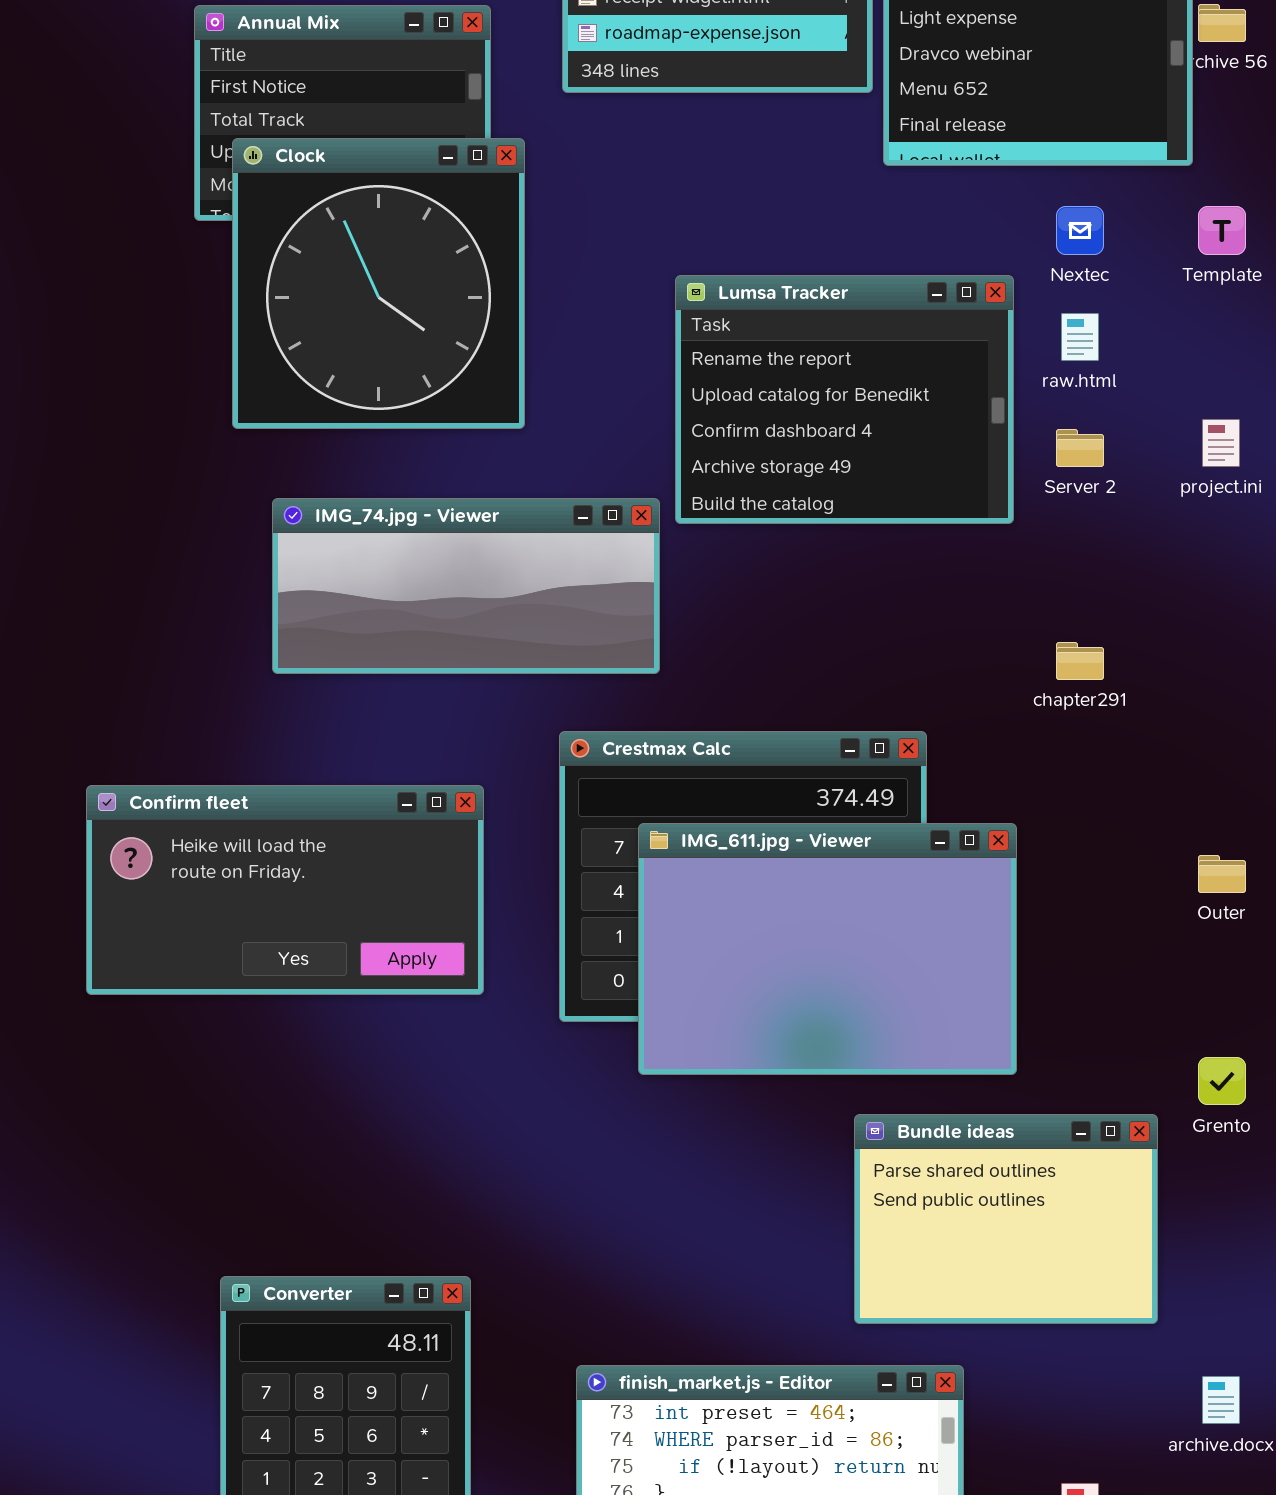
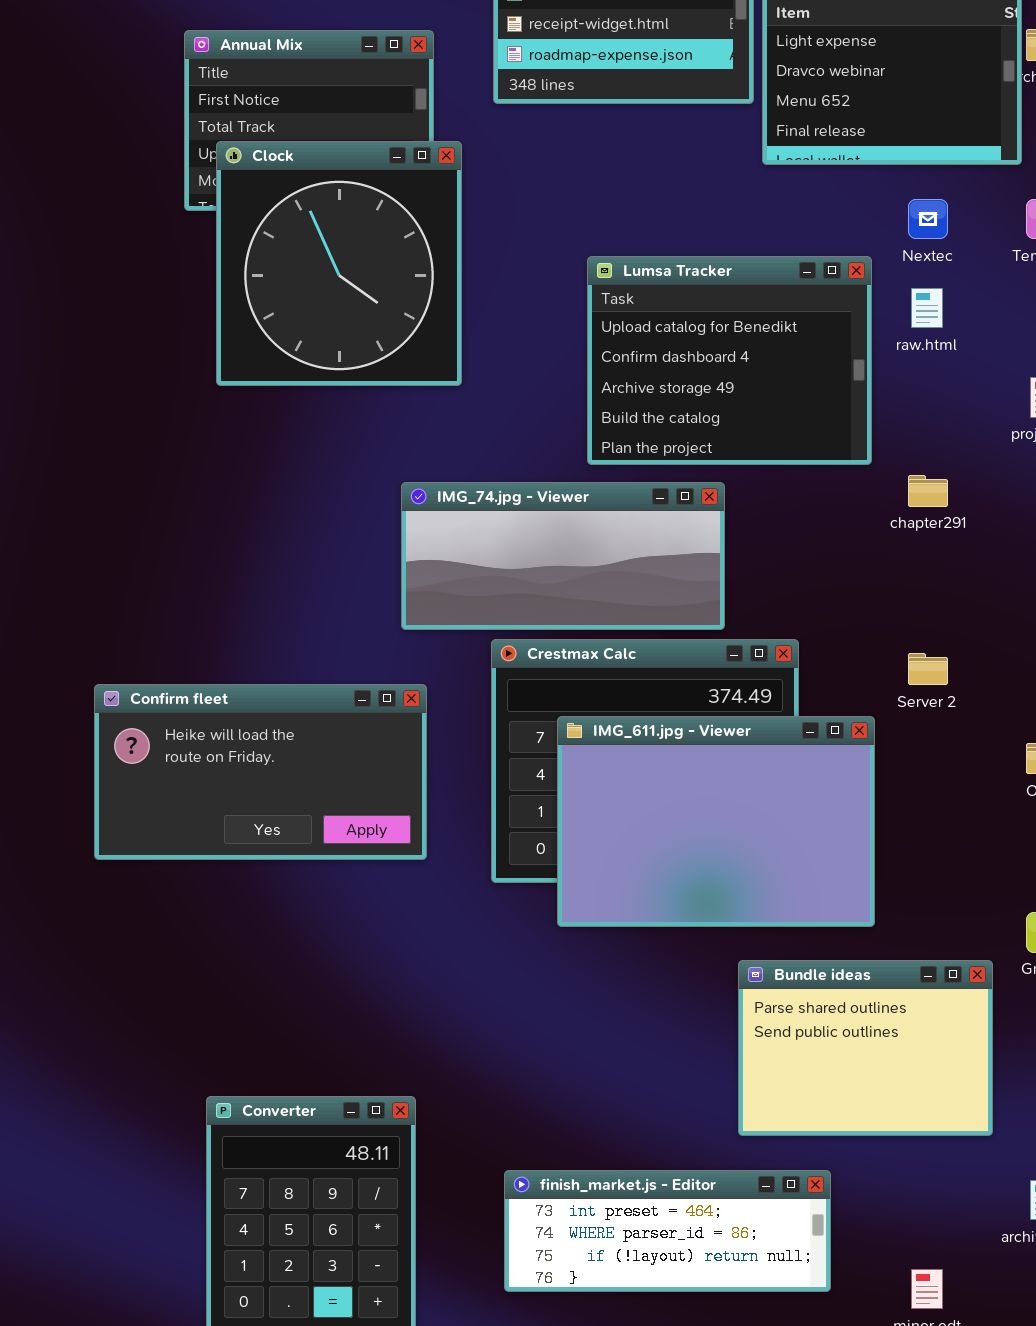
Lumsa Tracker: [675,275,1014,524] -> [587,256,872,465], scrolled down 1 row
Server 2: [1056,429,1104,467] -> [908,653,948,685], moved
IMG_74.jpg - Viewer: [272,498,660,674] -> [401,482,725,630], moved
chapter291: [1056,642,1104,680] -> [908,475,948,507], moved

